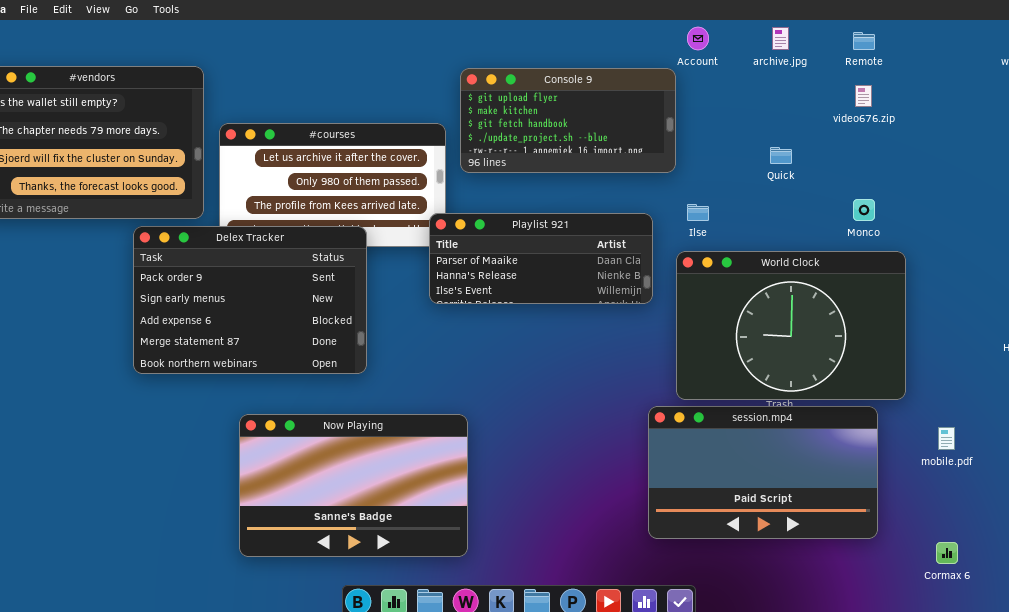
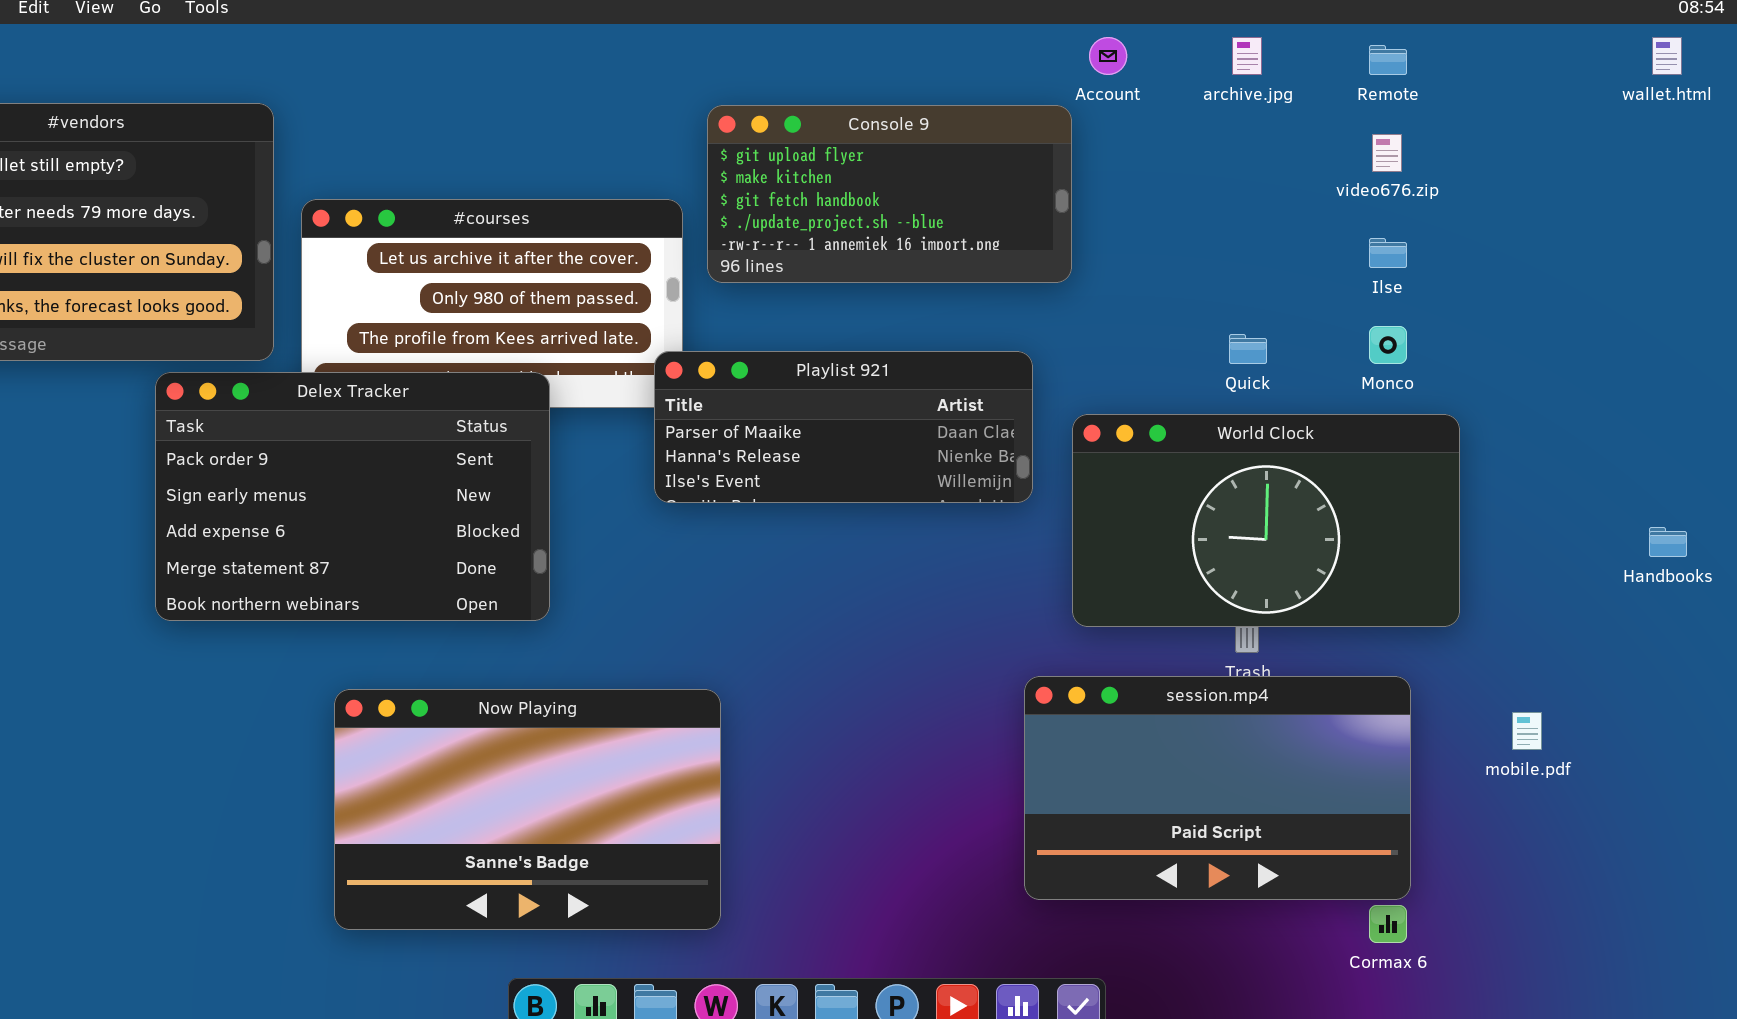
Quick: [770,147,792,164] -> [1229,334,1267,364], moved
Ilse: [687,204,709,221] -> [1369,238,1407,268], moved
World Clock: [676,251,906,400] -> [1072,414,1460,627], resized
Cormax 6: [936,542,958,564] -> [1369,905,1407,943], moved

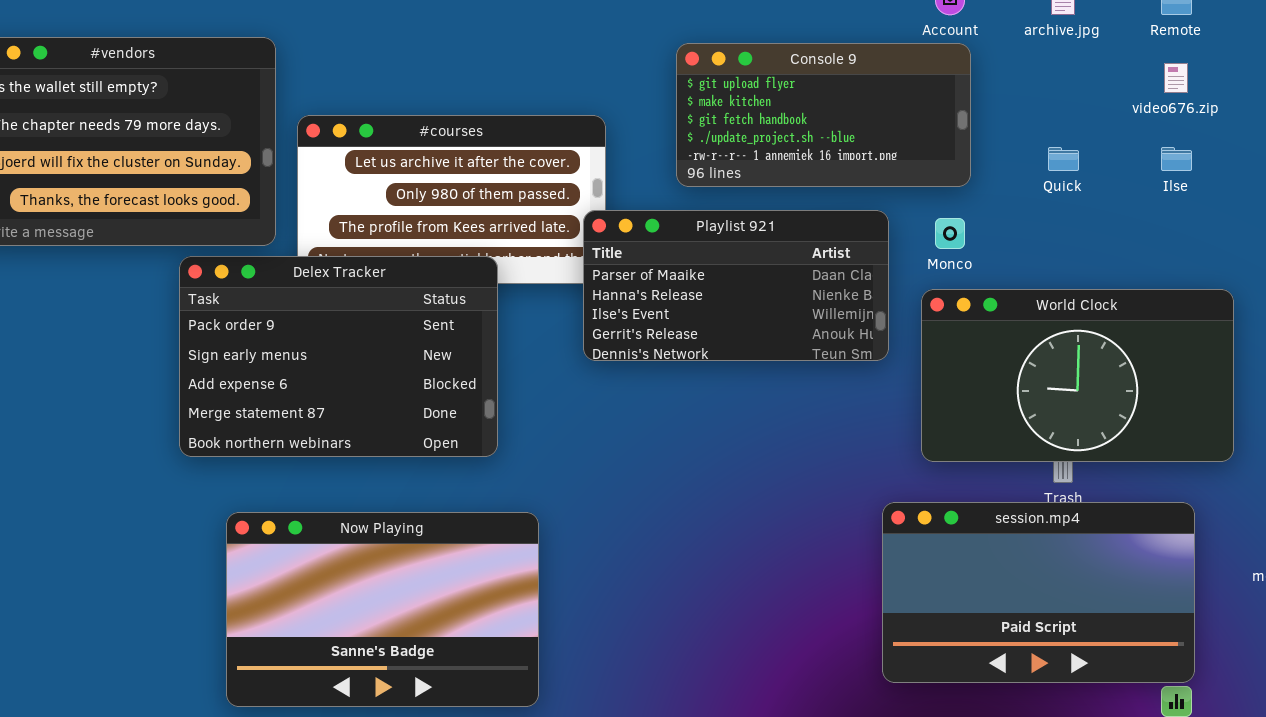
Console 9: [707,105,1072,283] -> [676,43,971,187], moved
Monco: [1369,326,1407,364] -> [935,218,965,249], moved
Quick: [1229,334,1267,364] -> [1048,147,1079,171], moved
Playlist 921: [654,351,1033,503] -> [583,210,889,361], resized
Now Playing: [334,689,721,930] -> [226,512,539,707], moved

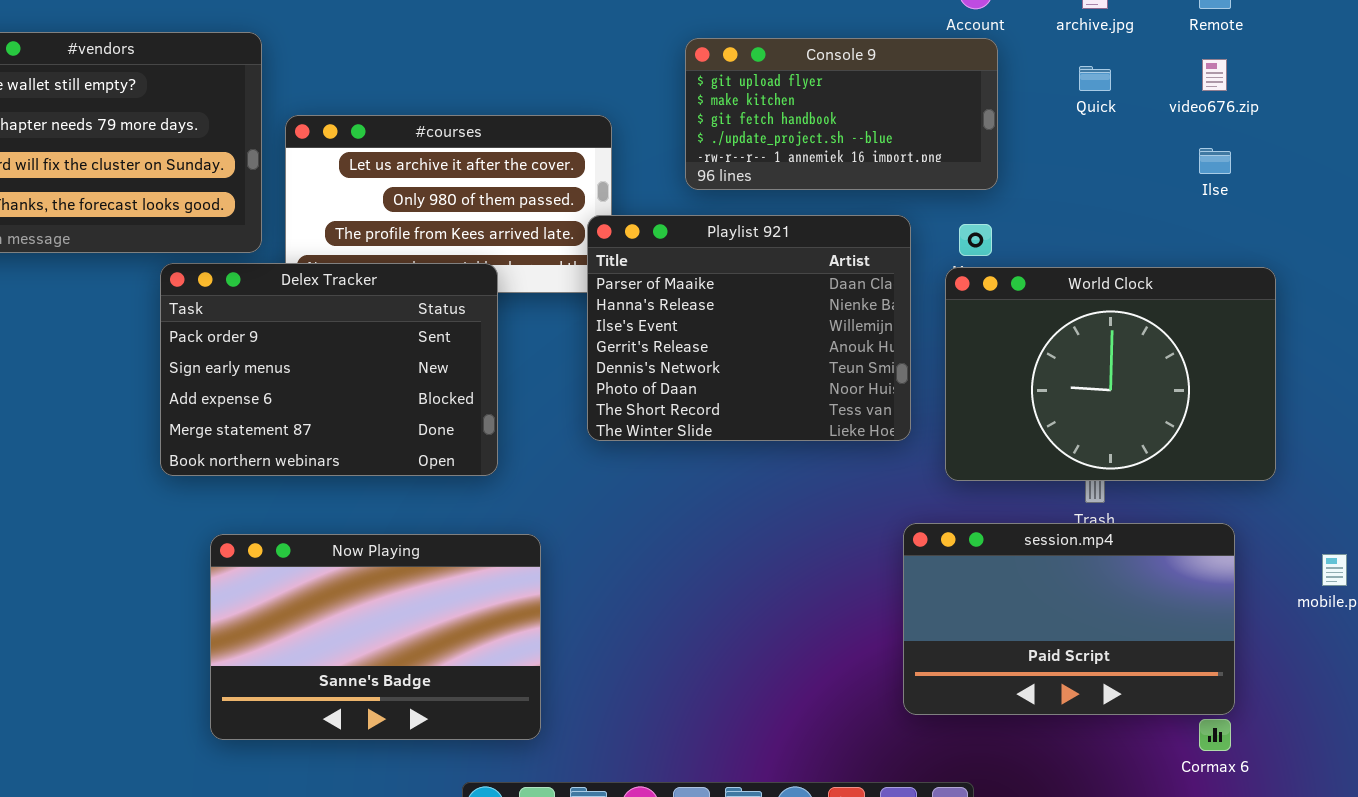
Quick: [1048,147,1079,171] -> [1079,66,1111,91], moved
Playlist 921: [583,210,889,361] -> [587,215,911,441], resized
World Clock: [921,289,1234,462] -> [945,267,1276,481], resized

